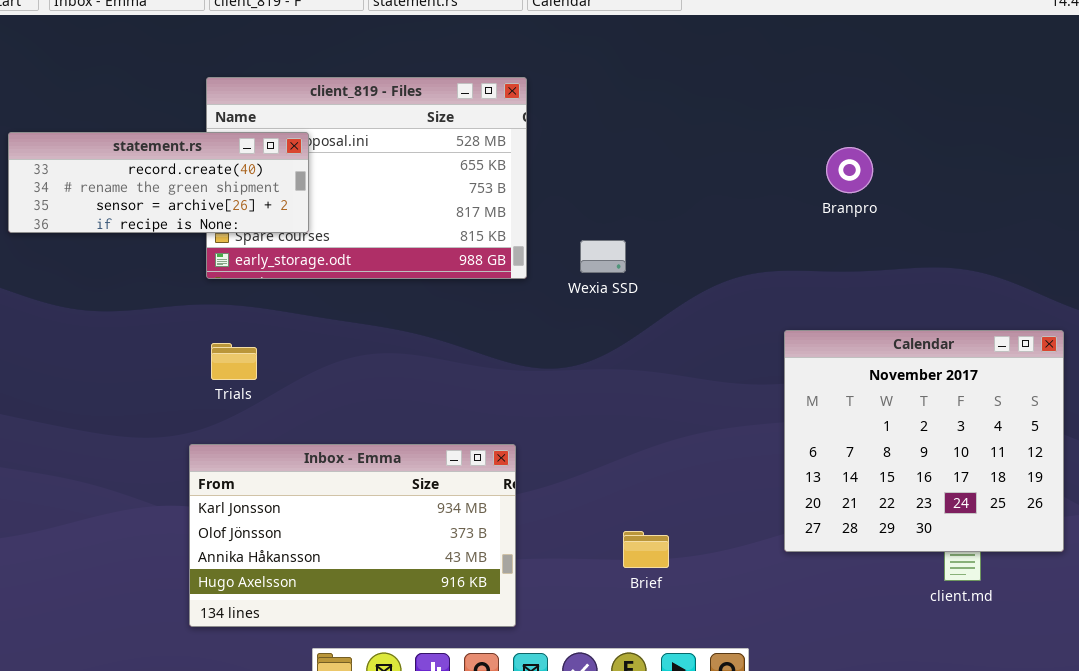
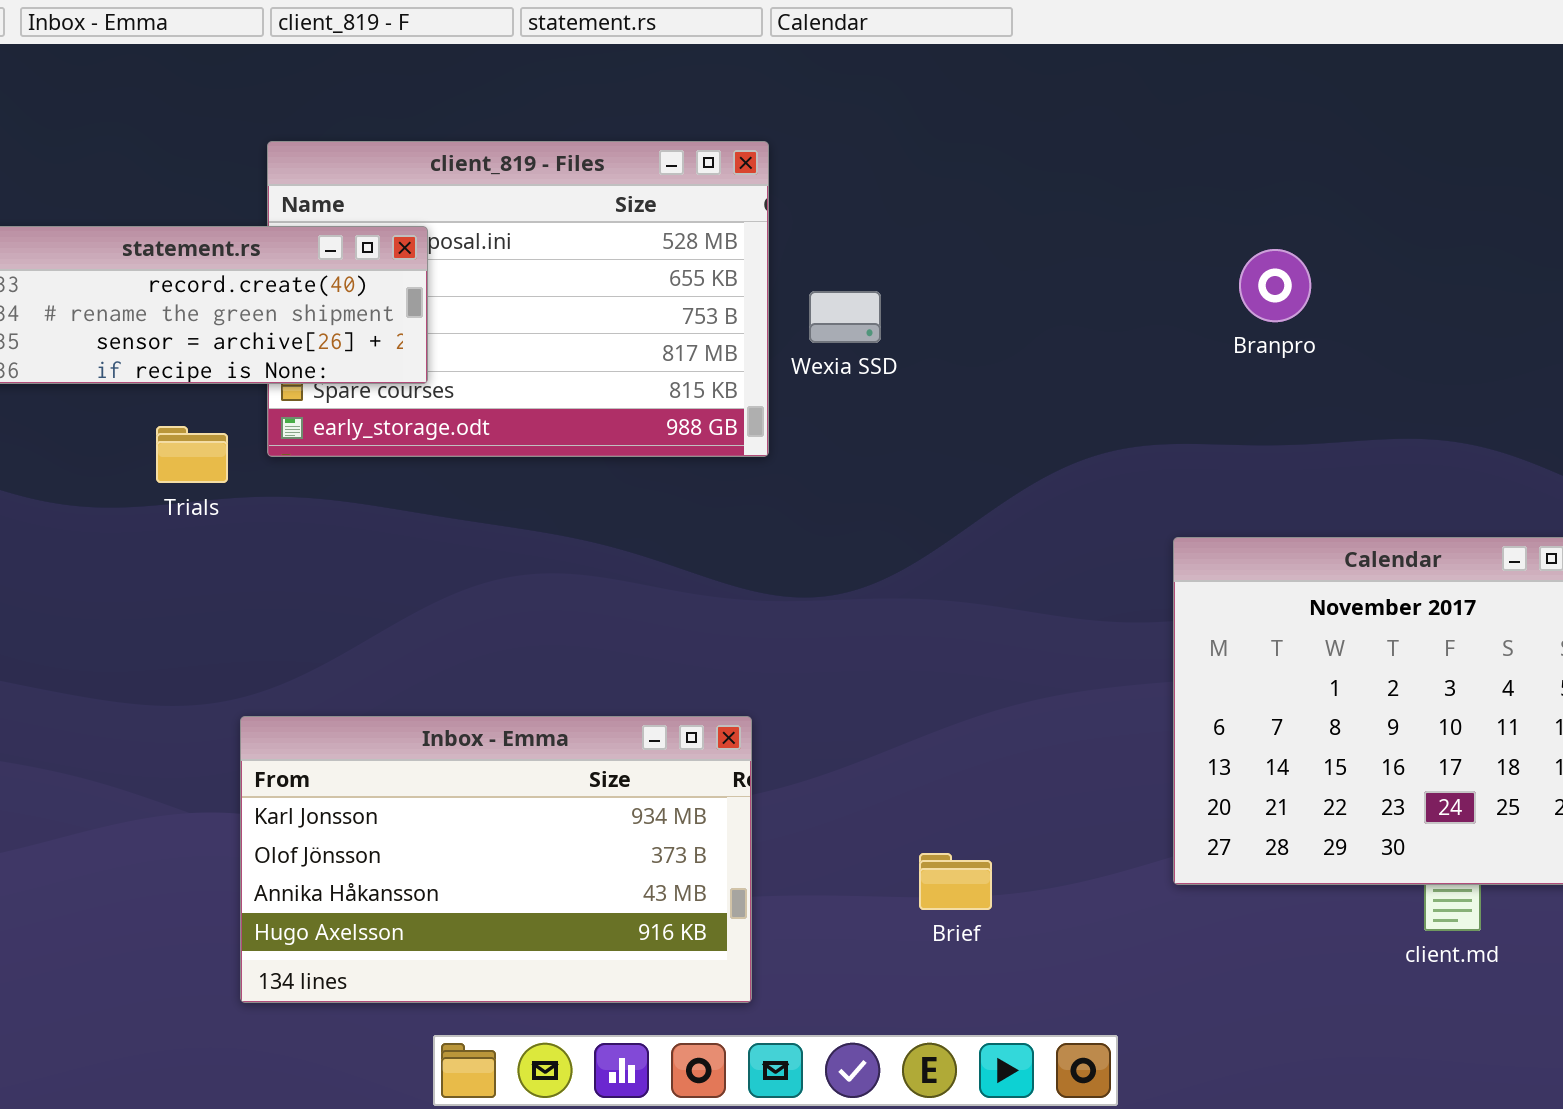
Wexia SSD: [580,240,626,273] -> [809,291,881,343], moved
Trials: [211,343,257,380] -> [156,426,228,483], moved

